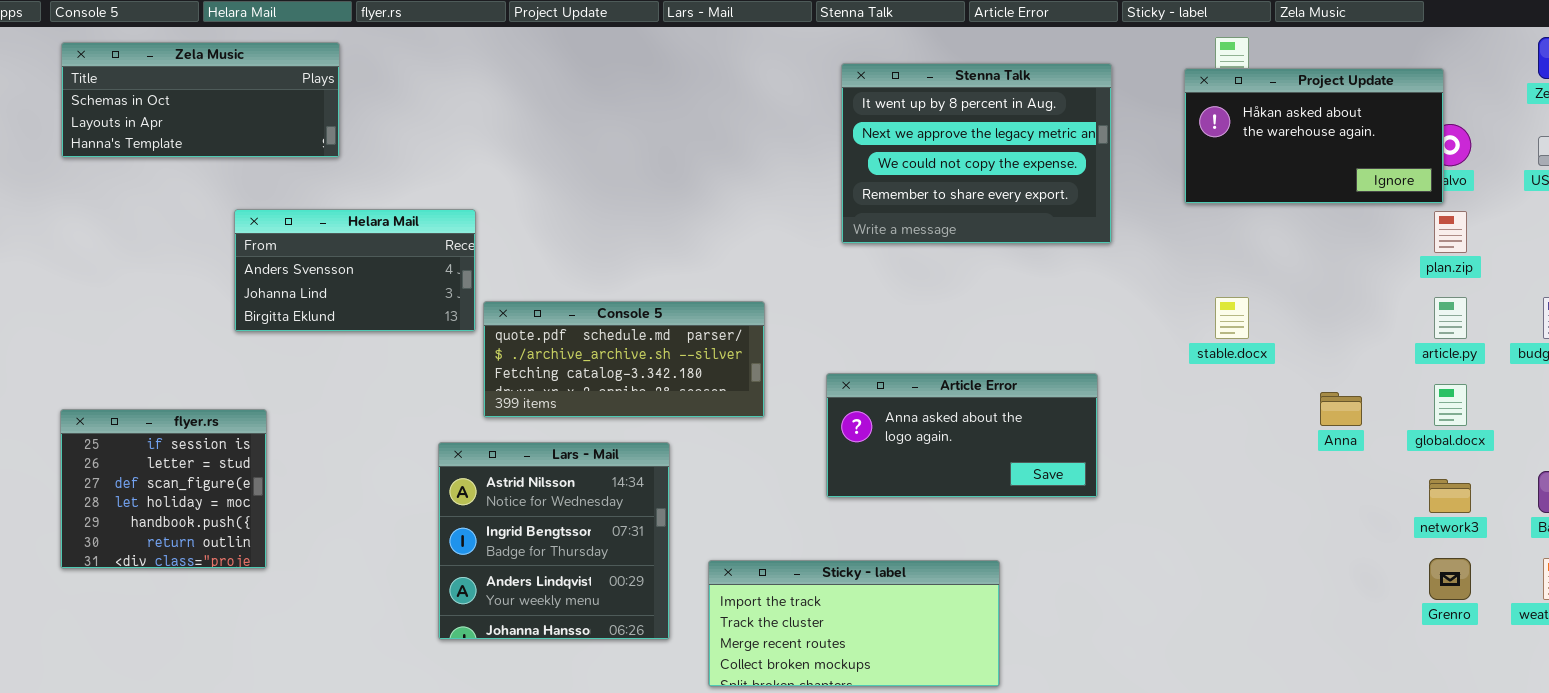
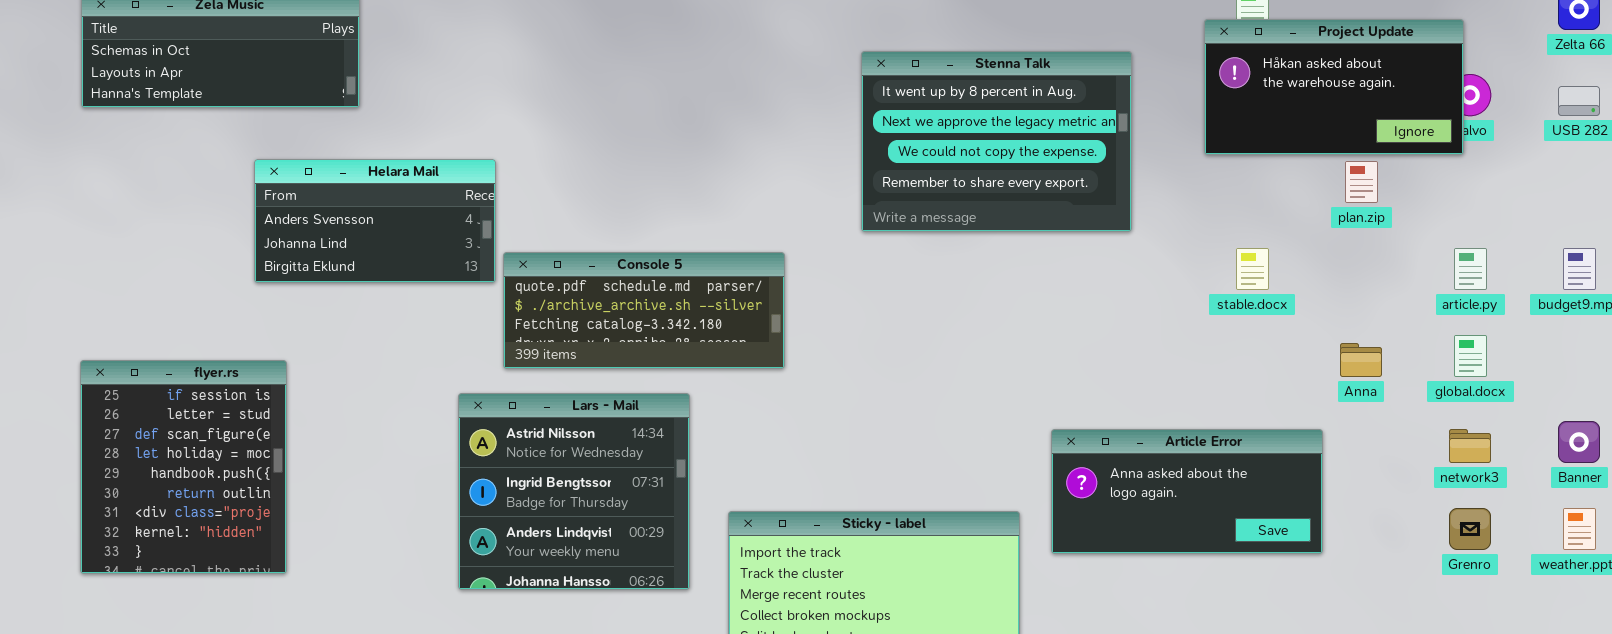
Stenna Talk: [841,63,1112,244] -> [861,51,1132,232], moved
plan.zip: [1434,211,1467,253] -> [1345,161,1378,203], moved
Article Error: [826,373,1098,498] -> [1051,429,1323,554], moved
flyer.rs: [60,409,267,569] -> [80,360,287,574], resized

